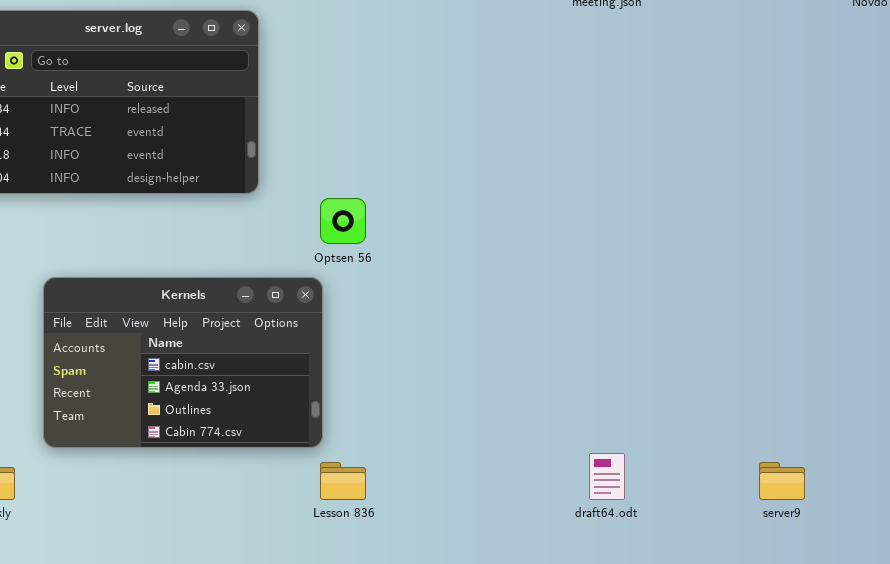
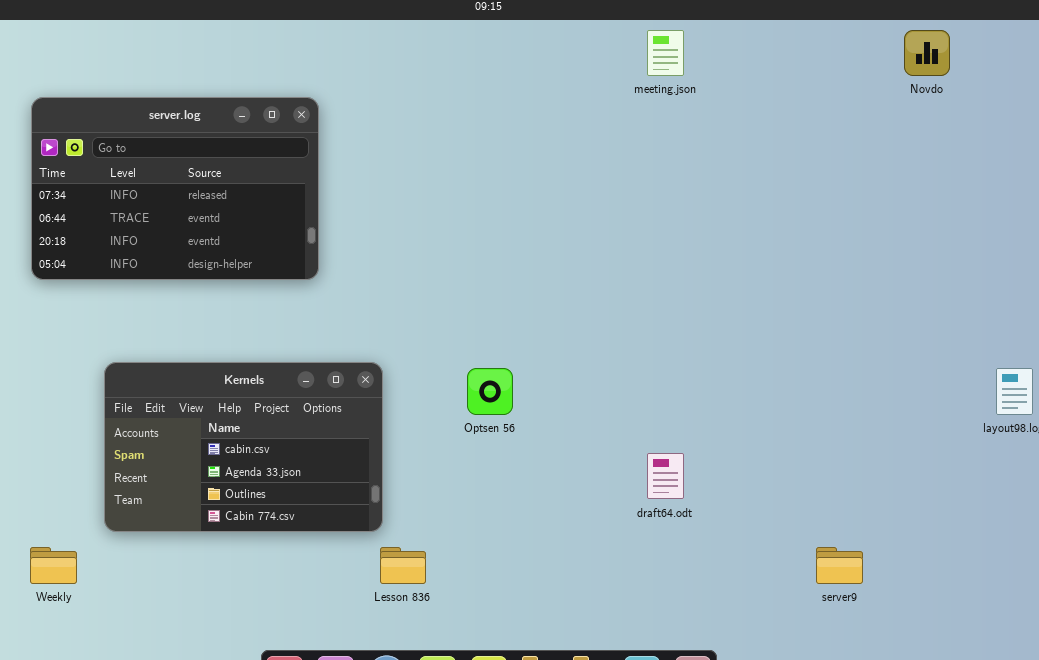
Optsen 56: [320,198,366,244] -> [467,368,513,415], moved
draft64.odt: [589,453,625,500] -> [647,453,684,499], moved

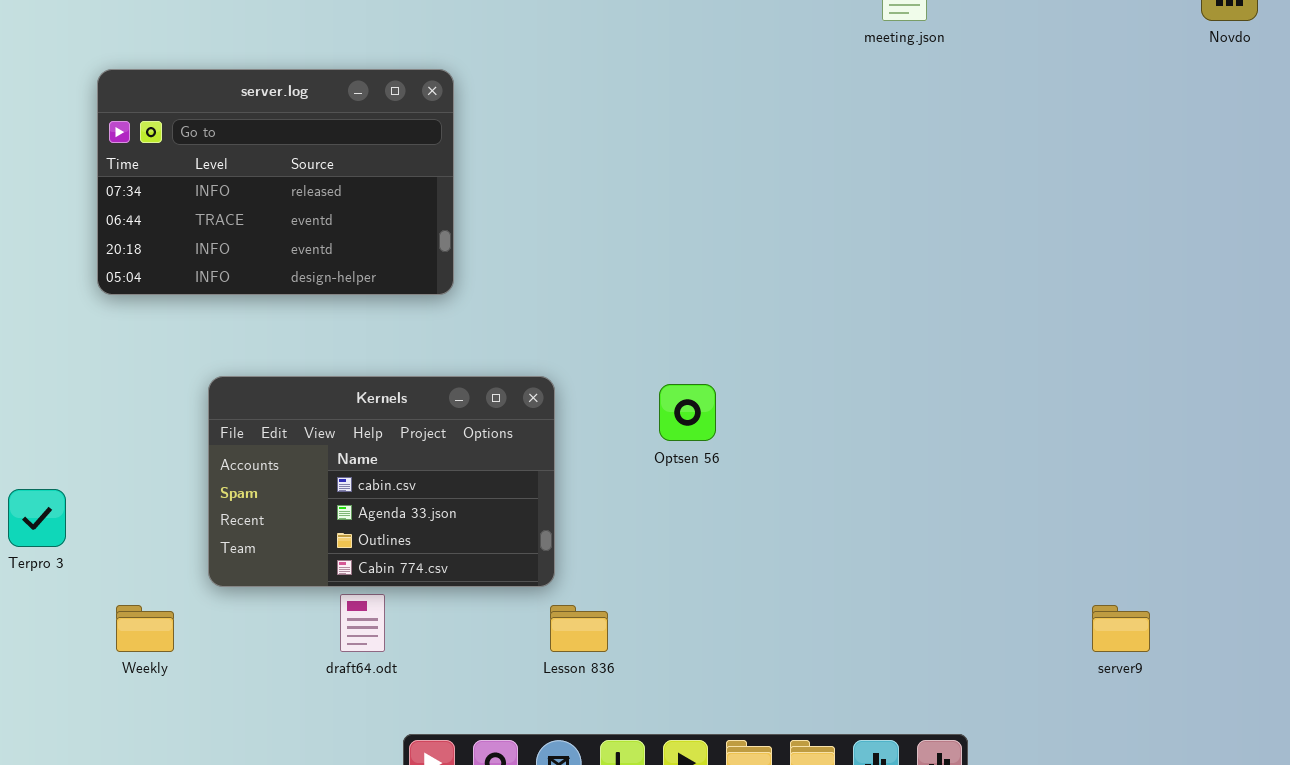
server.log: [31,97,319,280] -> [97,69,454,295], moved
draft64.odt: [647,453,684,499] -> [340,594,385,652], moved

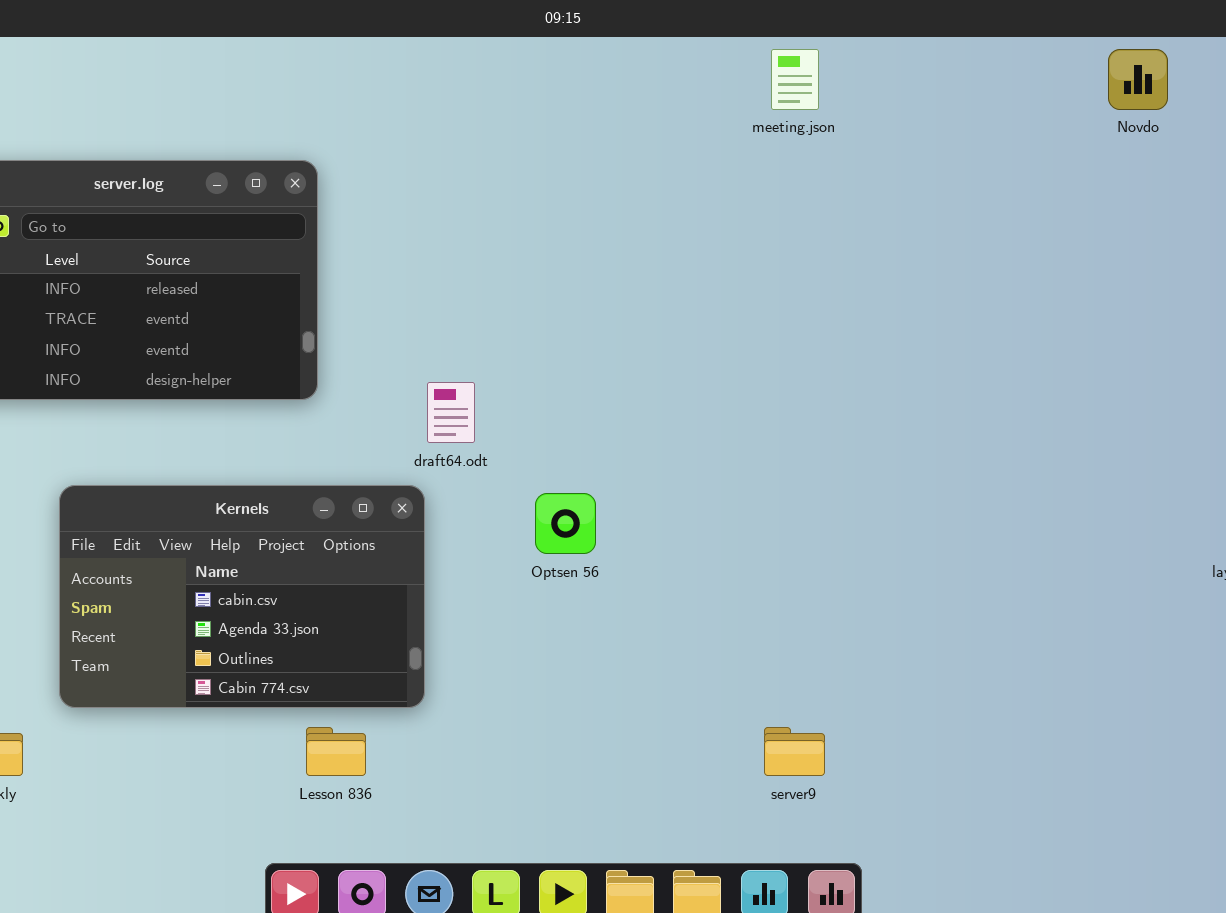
draft64.odt: [340,594,385,652] -> [427,382,475,443], moved
Lesson 836: [550,605,608,652] -> [306,727,366,776], moved
server9: [1092,605,1150,652] -> [764,727,825,776], moved

